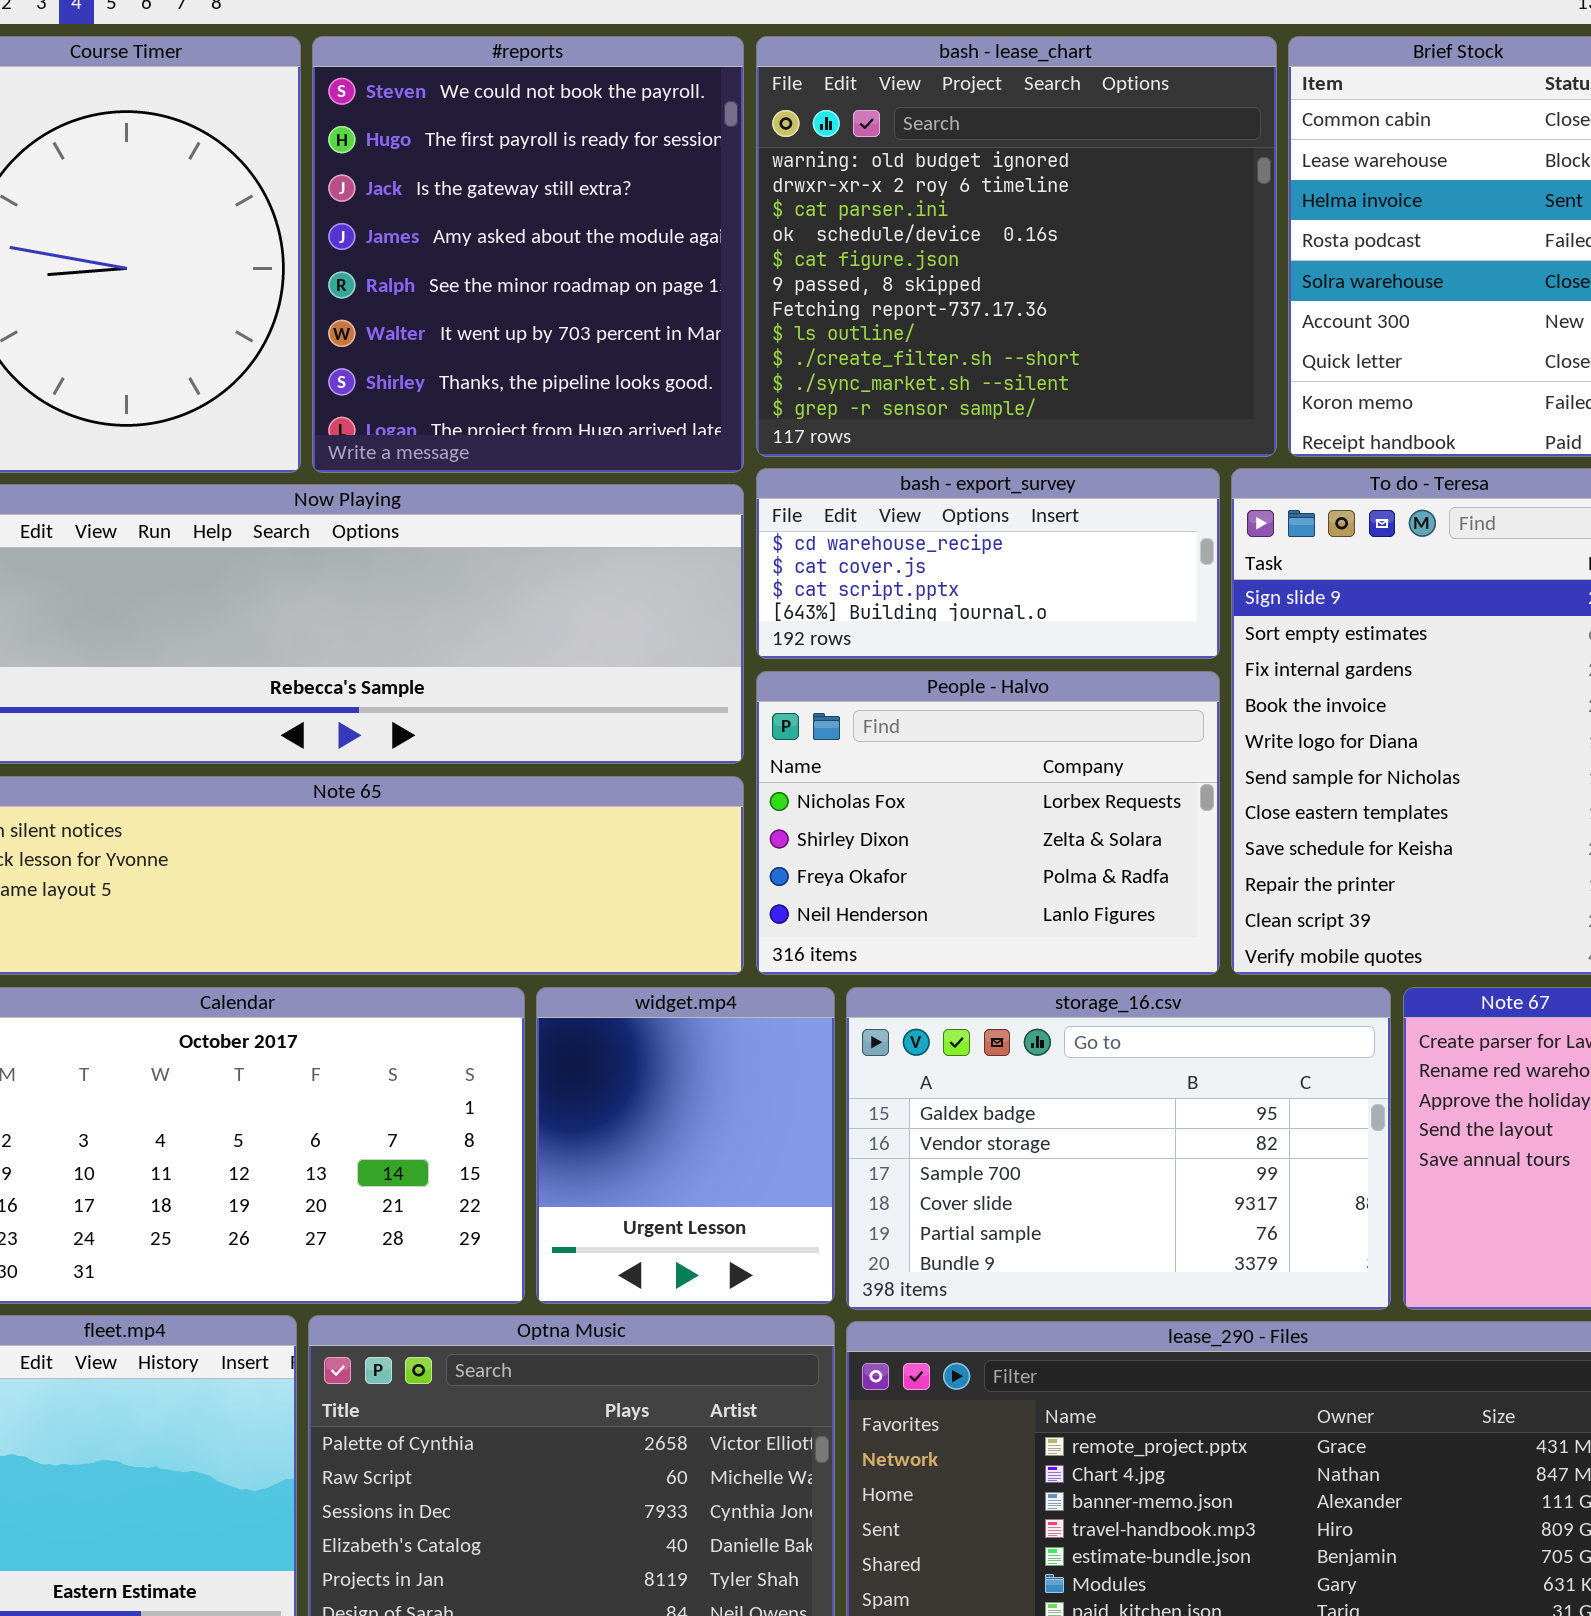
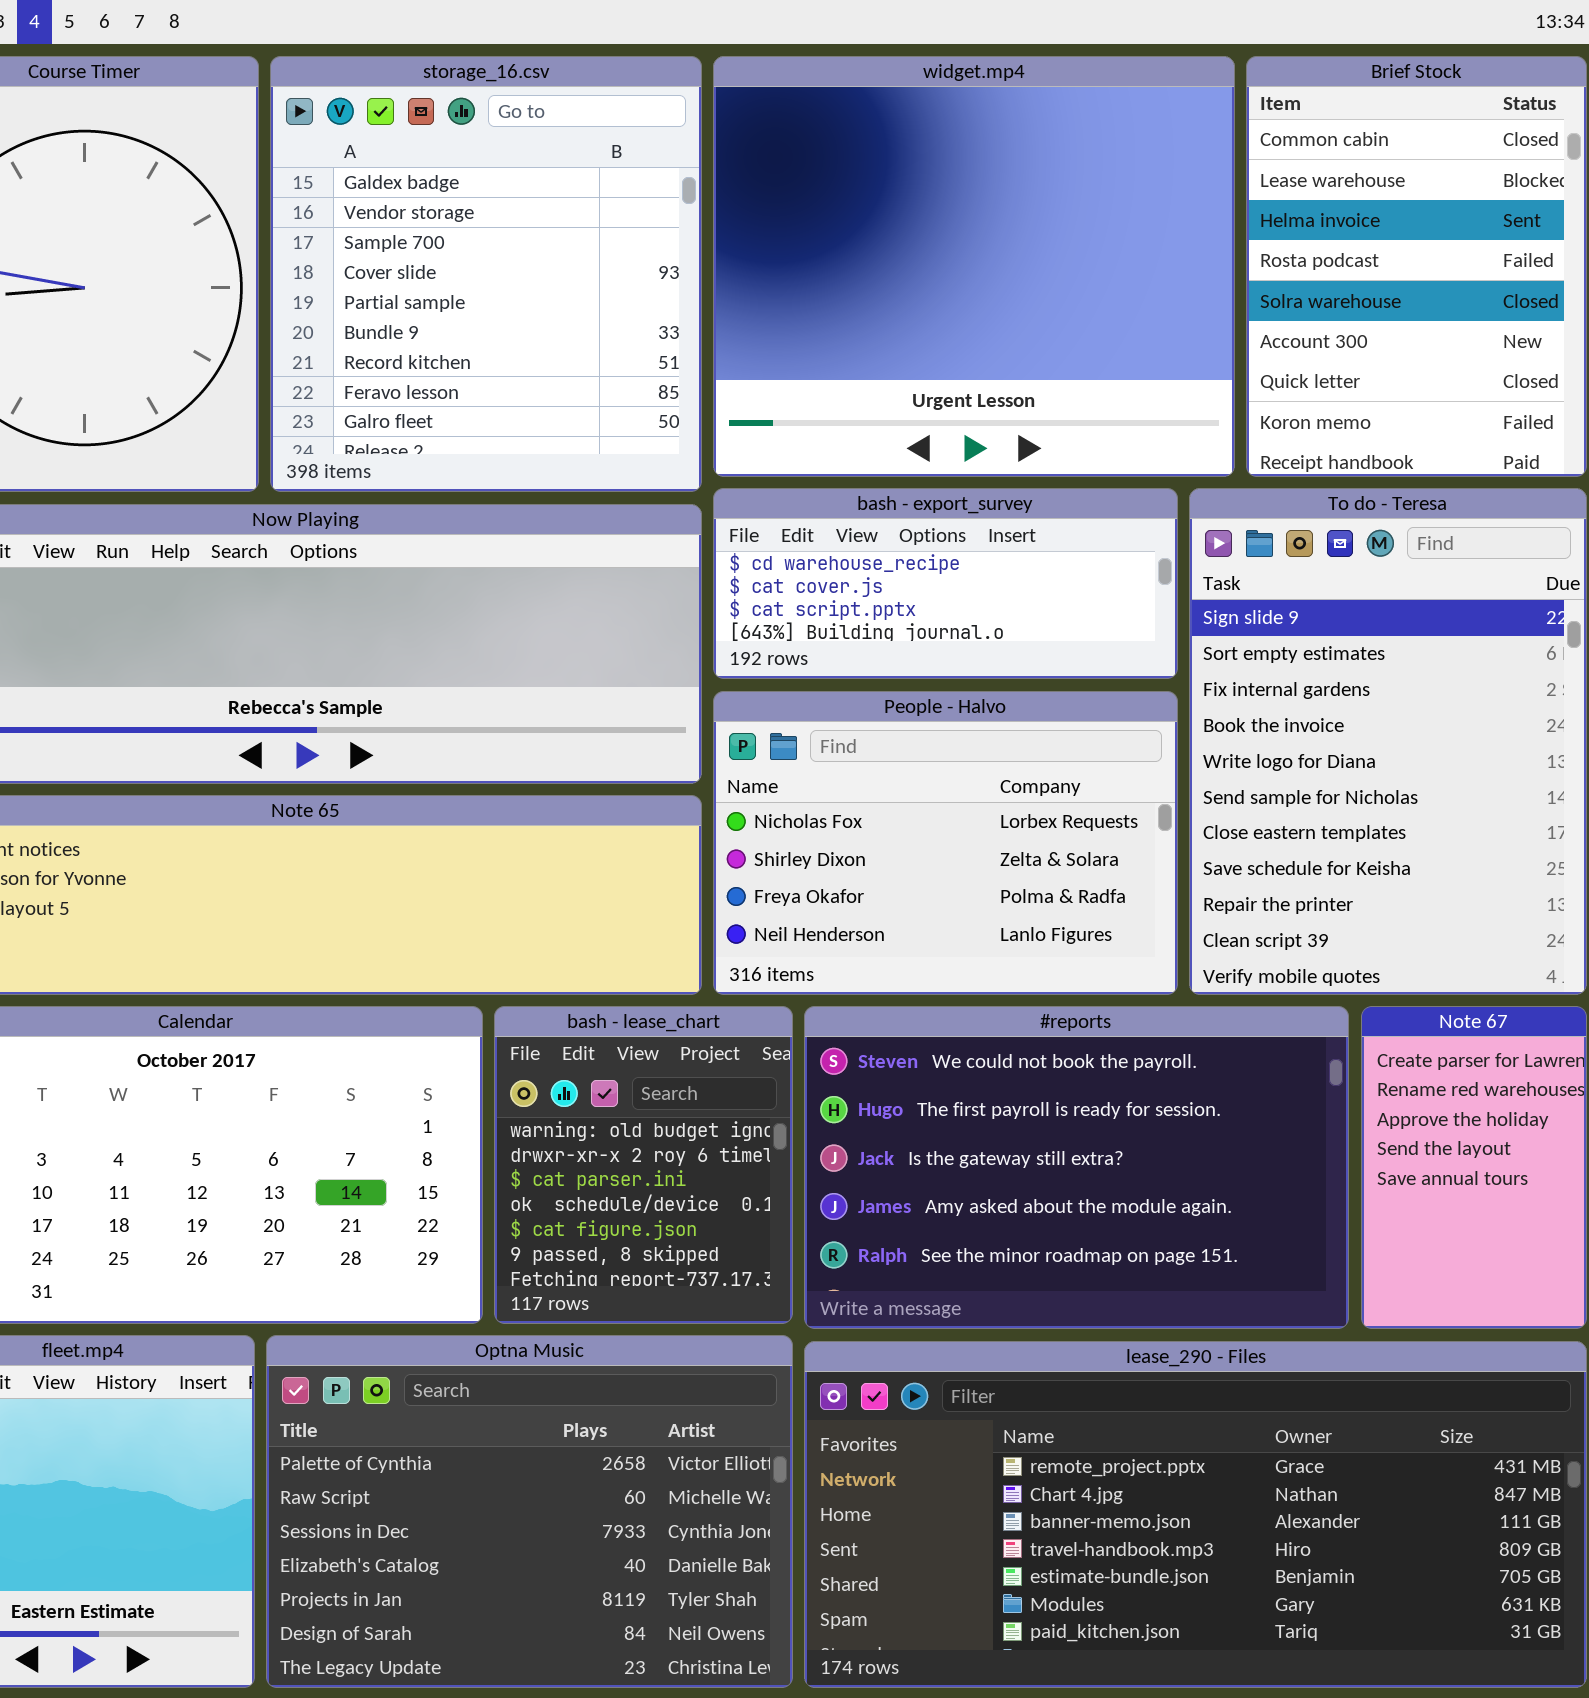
#reports: [312,36,744,473] -> [804,1006,1349,1329], moved, resized
bash - lease_chart: [756,36,1277,457] -> [494,1006,793,1324], moved, resized
widget.mp4: [536,987,835,1304] -> [713,56,1235,477], moved, resized
storage_16.csv: [846,987,1391,1310] -> [270,56,702,492], moved, resized

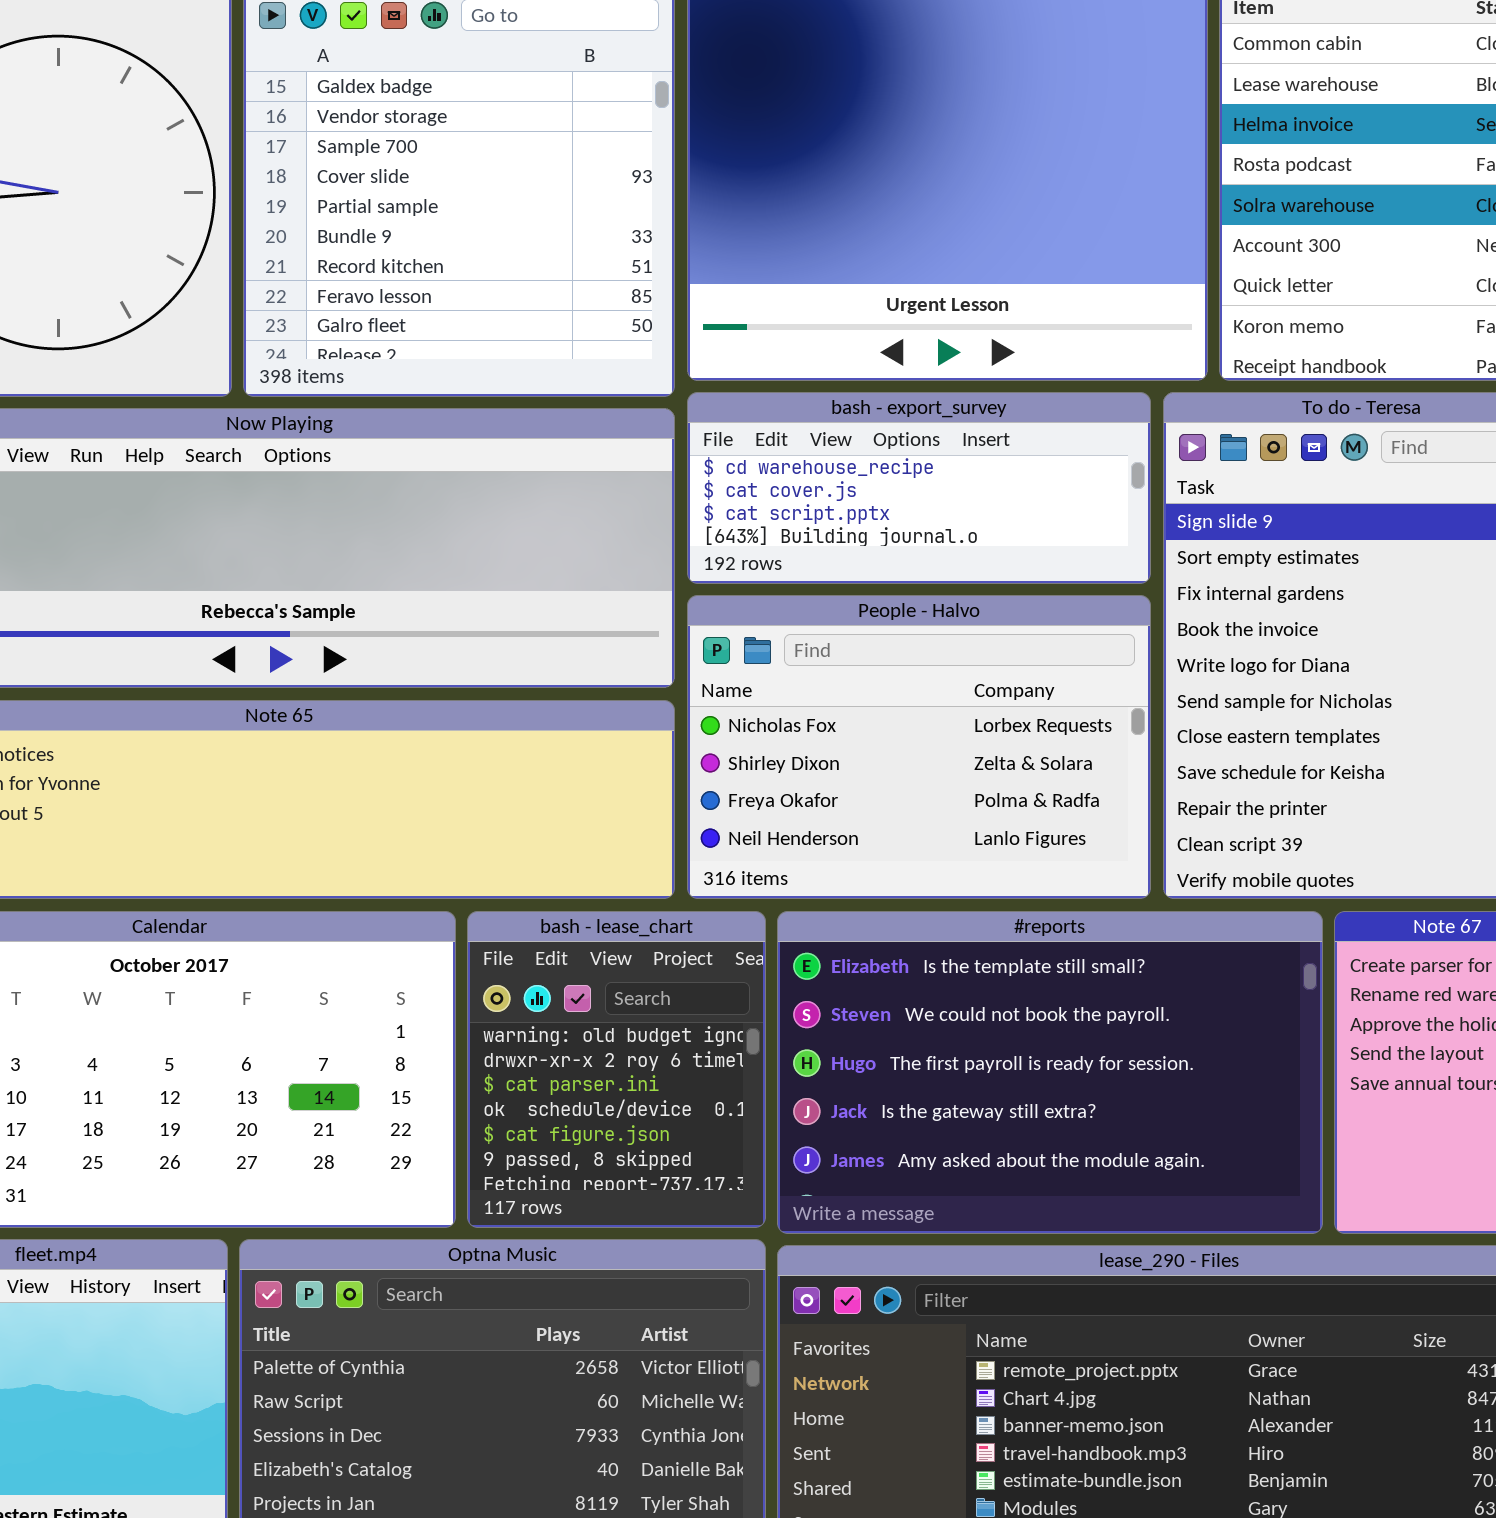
#reports: [804,1006,1349,1329] -> [777,911,1323,1234], scrolled up 1 row

